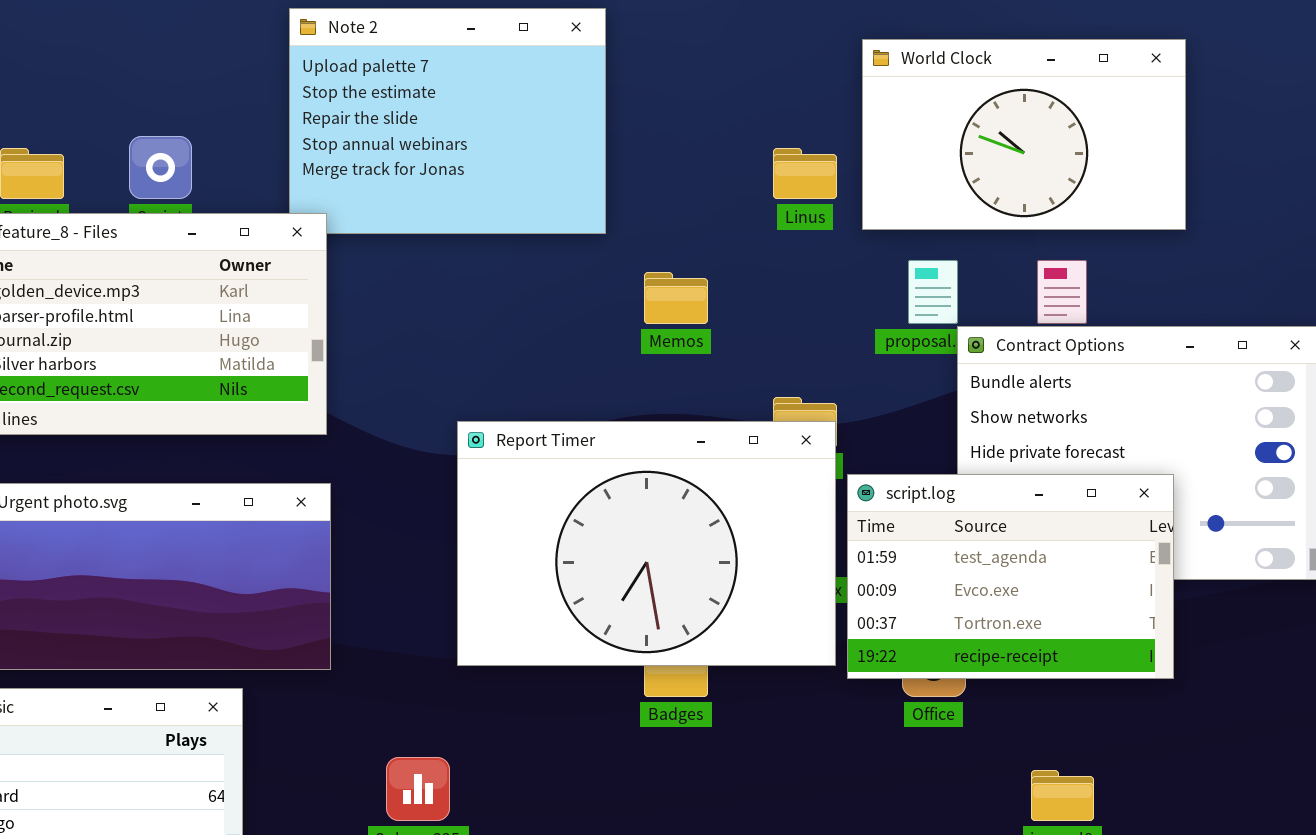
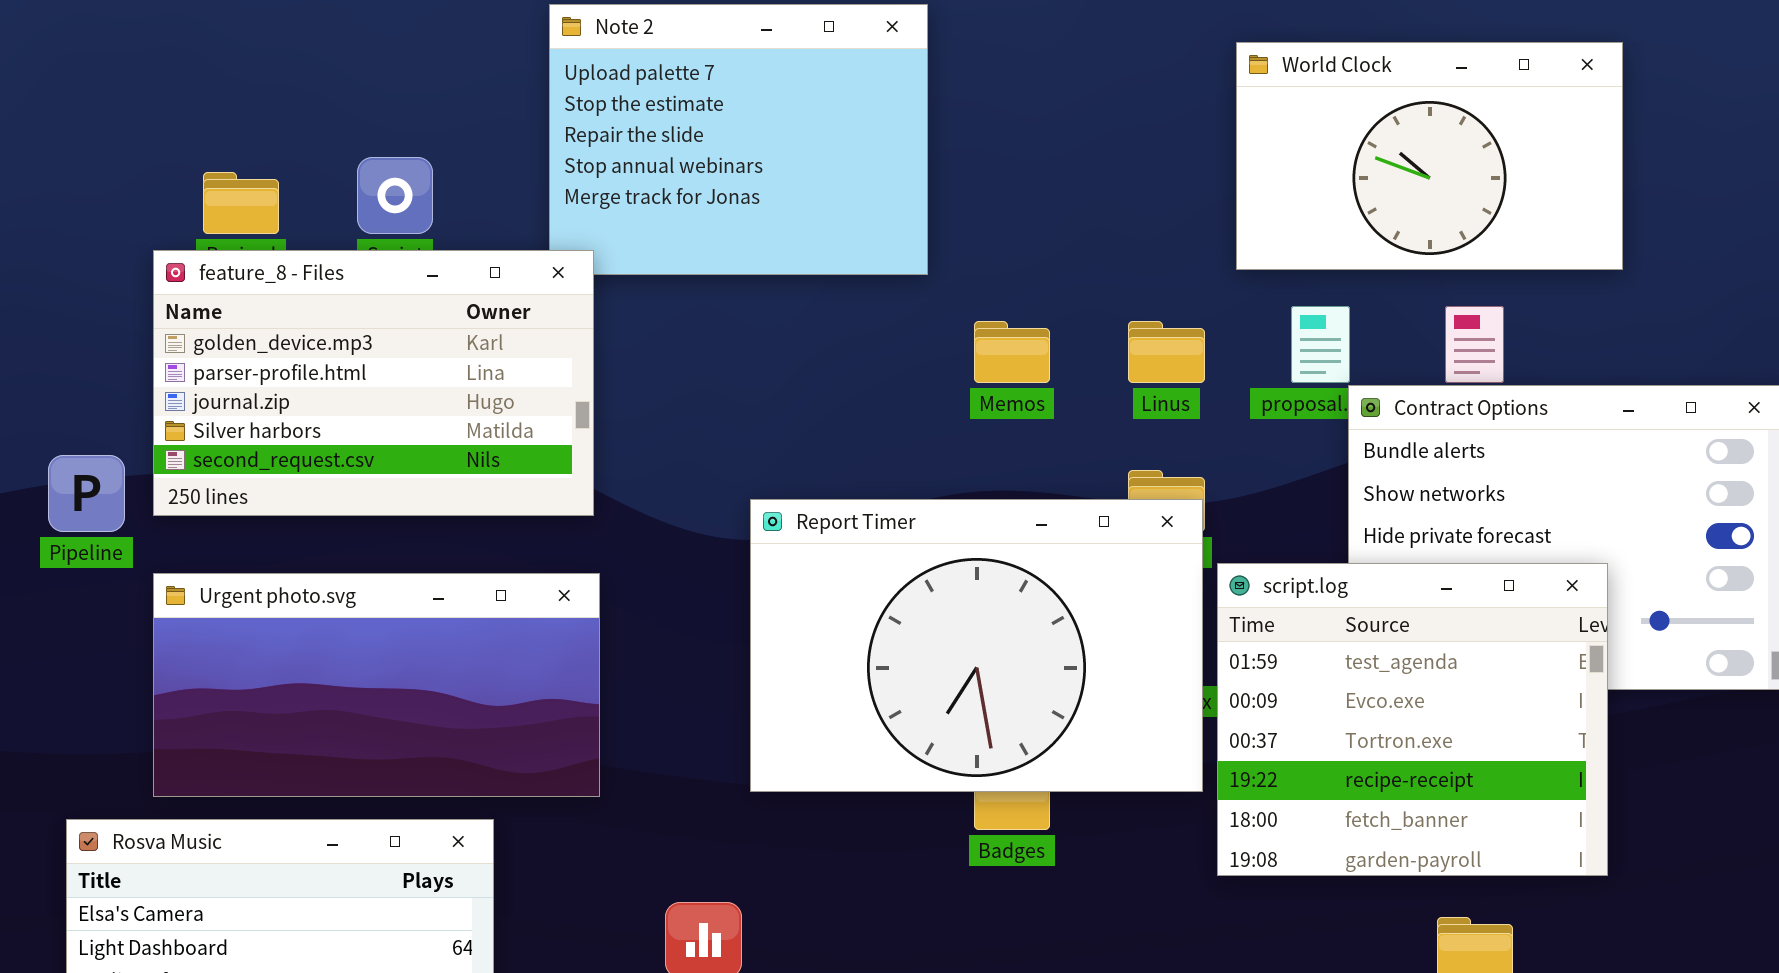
Linus: [773,148,837,199] -> [1128,321,1205,383], moved
script.log: [847,474,1174,679] -> [1217,563,1608,876], resized

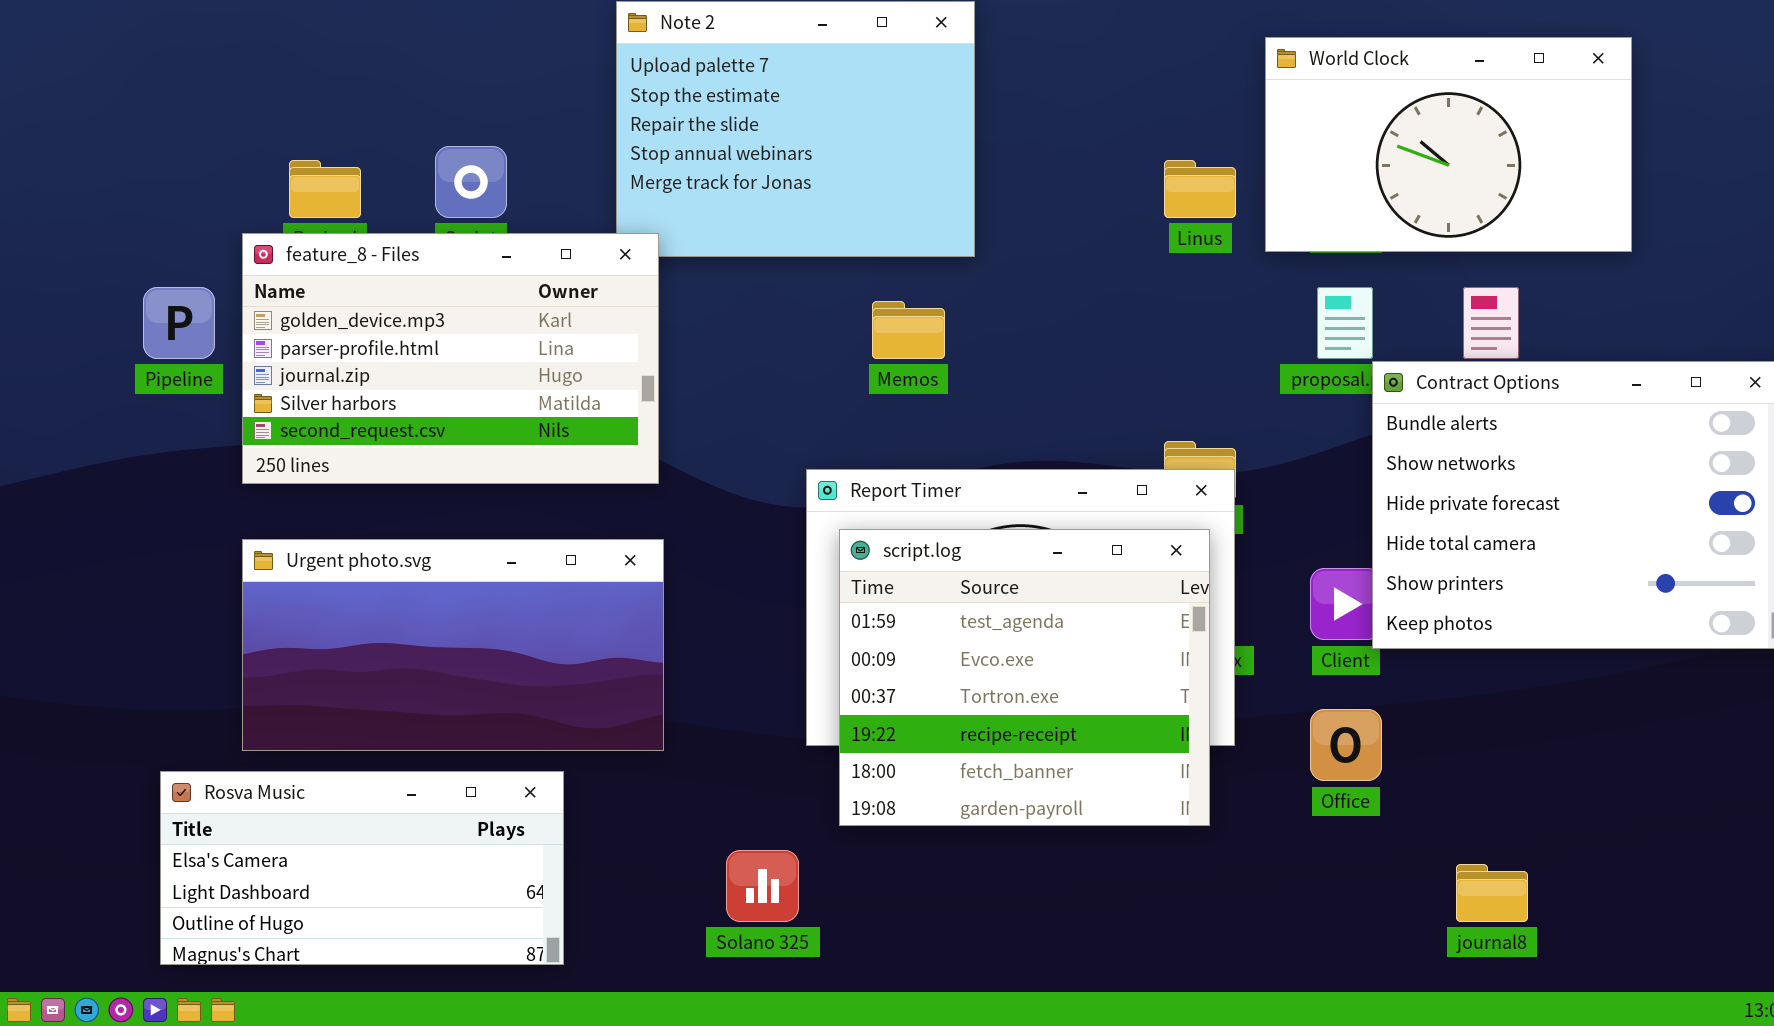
Memos: [974,321,1050,383] -> [872,301,945,359], moved
Linus: [1128,321,1205,383] -> [1164,160,1236,218], moved
Pipeline: [48,455,125,532] -> [143,287,215,359], moved
script.log: [1217,563,1608,876] -> [839,529,1210,826], moved

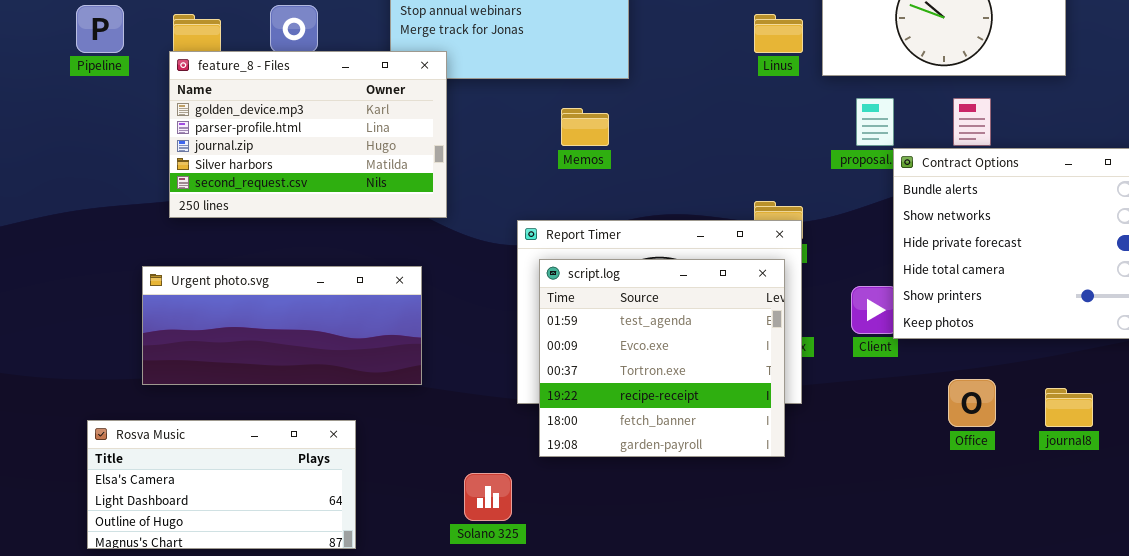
feature_8 - Files: [242,233,659,484] -> [169,51,447,218], moved
Pipeline: [143,287,215,359] -> [76,5,124,53], moved
Urgent photo.svg: [242,539,664,751] -> [142,266,422,385], resized
Office: [1310,709,1382,781] -> [948,379,996,427], moved
journal8: [1456,864,1528,922] -> [1045,388,1093,427], moved

